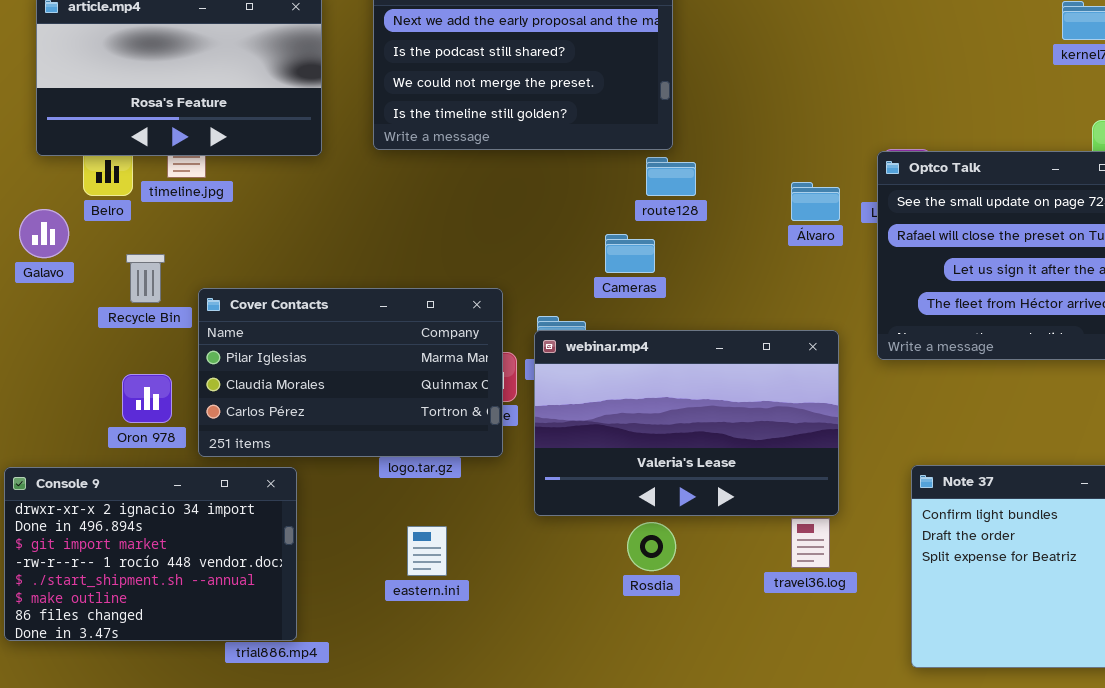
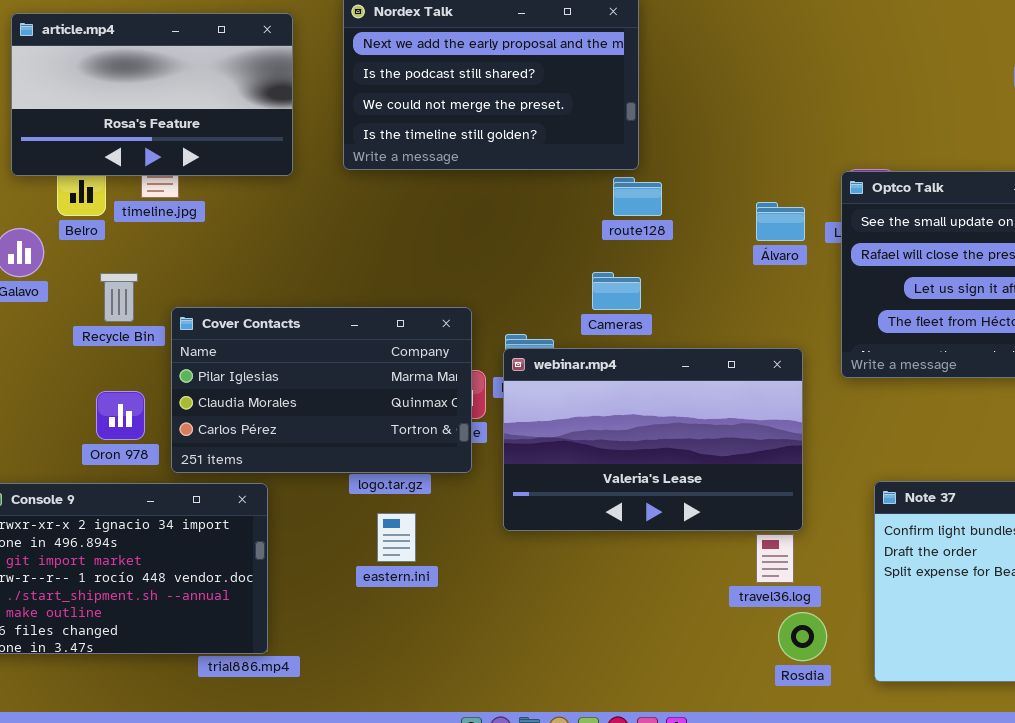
Cameras: [605,234,655,273] -> [592,272,641,310], moved
Rosdia: [627,522,676,571] -> [778,612,827,661], moved
eastern.ini: [407,526,447,576] -> [377,513,416,562], moved

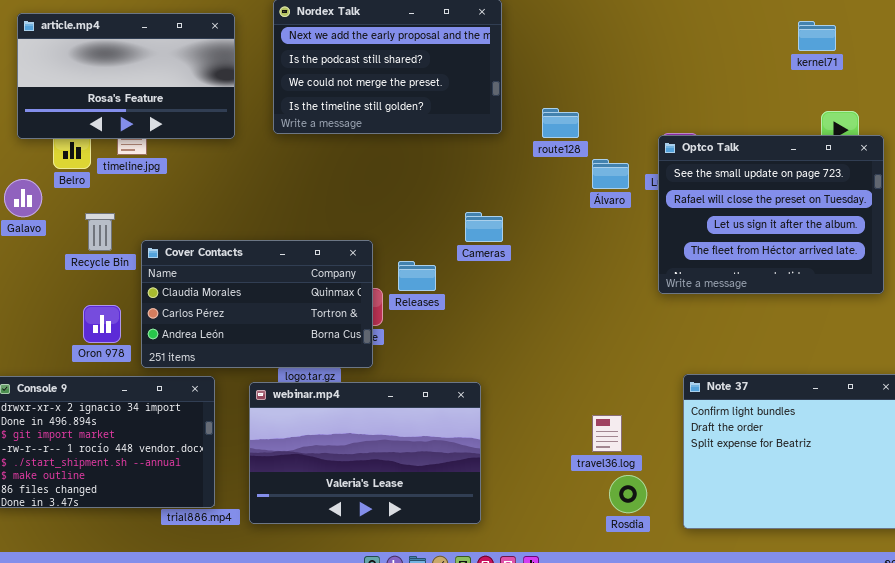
route128: [613,177,662,216] -> [542,108,579,138], moved
Cover Contacts: [171,307,472,473] -> [141,240,373,368], scrolled down 1 row
webinar.mp4: [503,348,803,531] -> [249,382,481,524], moved

